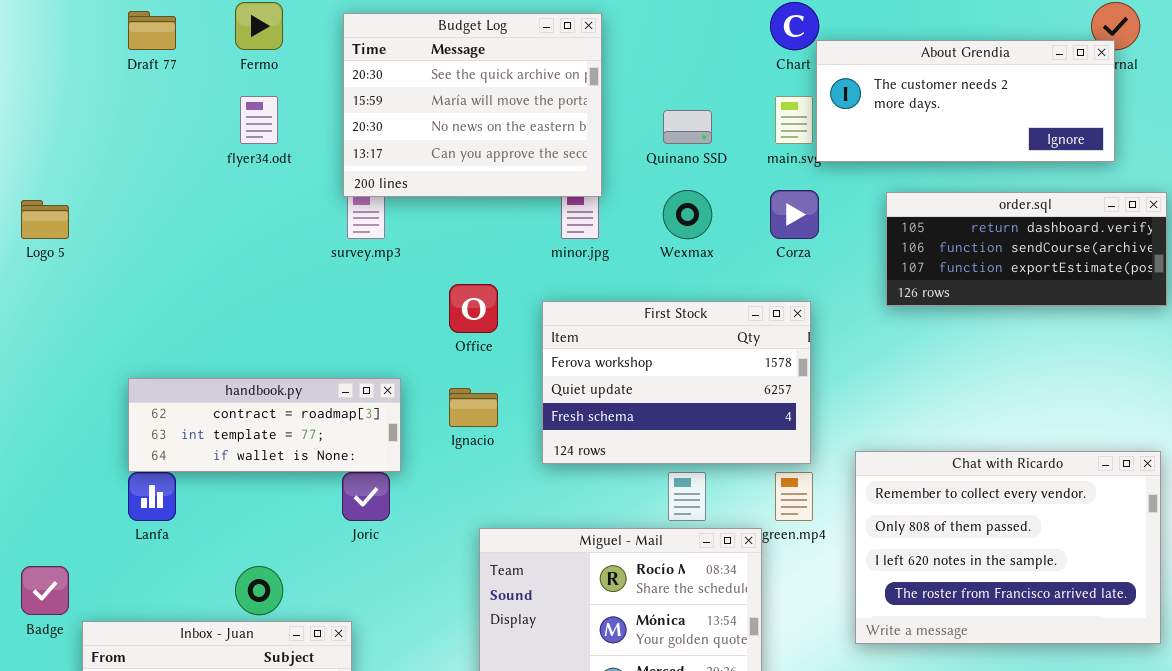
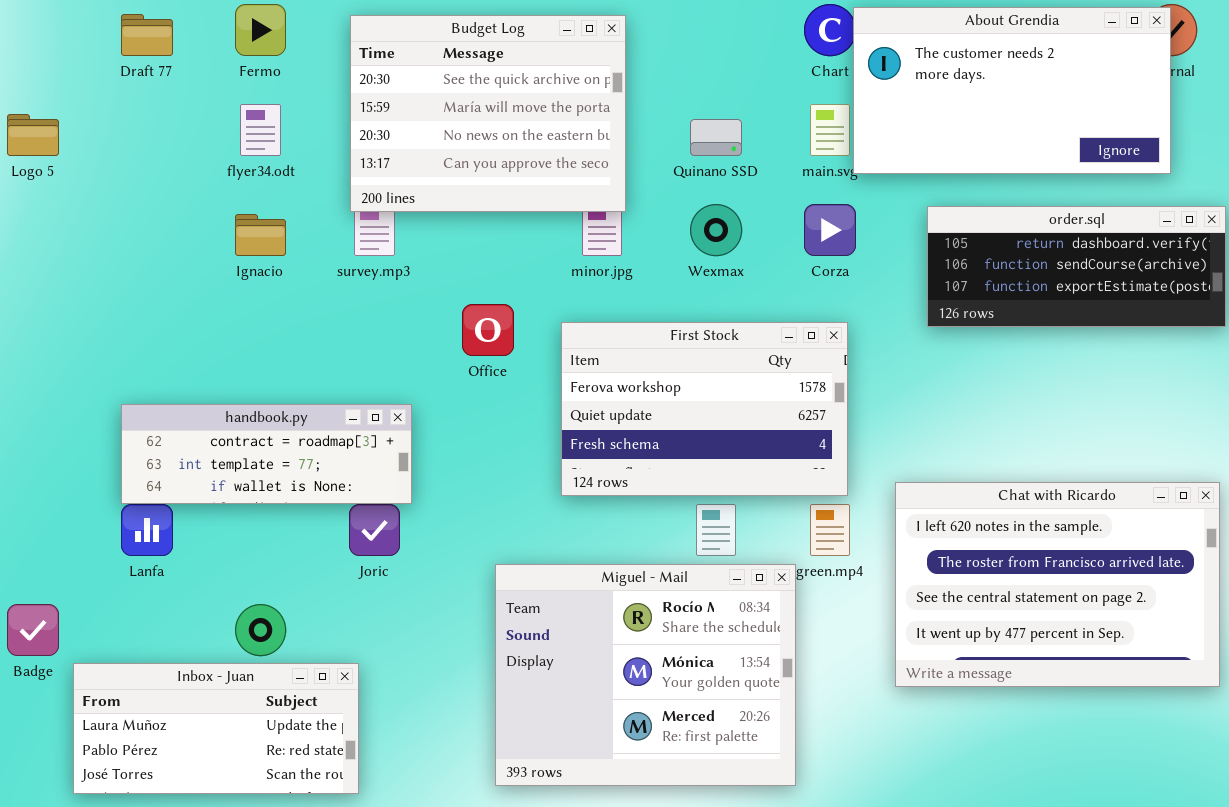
About Grendia: [816,40,1115,162] -> [853,7,1171,174], resized
Logo 5: [21,200,69,239] -> [7,114,59,156], moved
Ignacio: [449,388,498,427] -> [235,214,286,256], moved
Chat with Ricardo: [855,451,1161,644] -> [895,482,1220,687], scrolled down 2 rows

